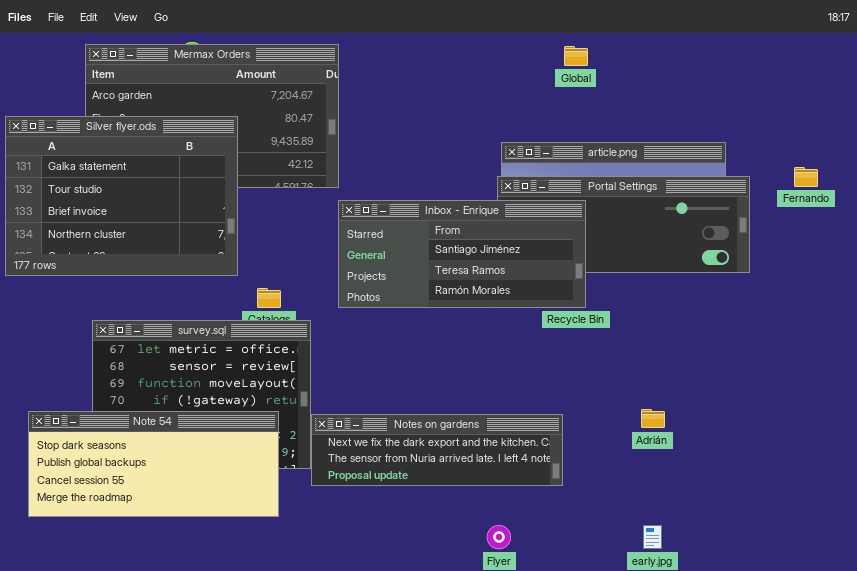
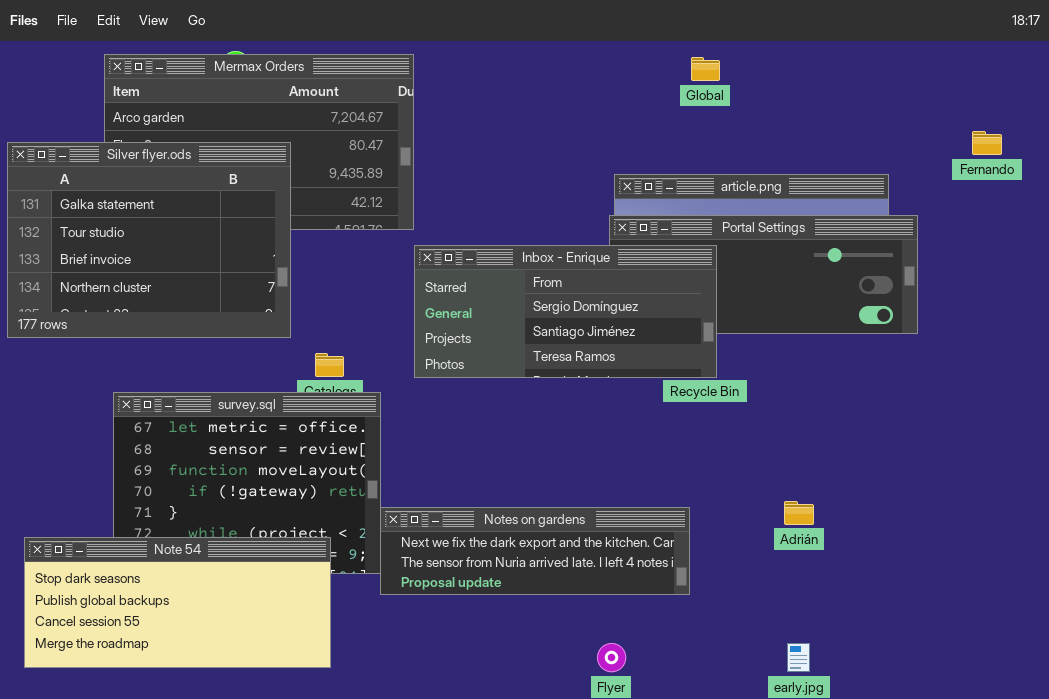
Fernando: [794,167,818,187] -> [972,131,1002,155], moved
Inbox - Enrique: [338,200,586,308] -> [414,245,717,378], scrolled up 1 row
Note 54: [28,411,279,517] -> [24,537,331,668], moved

